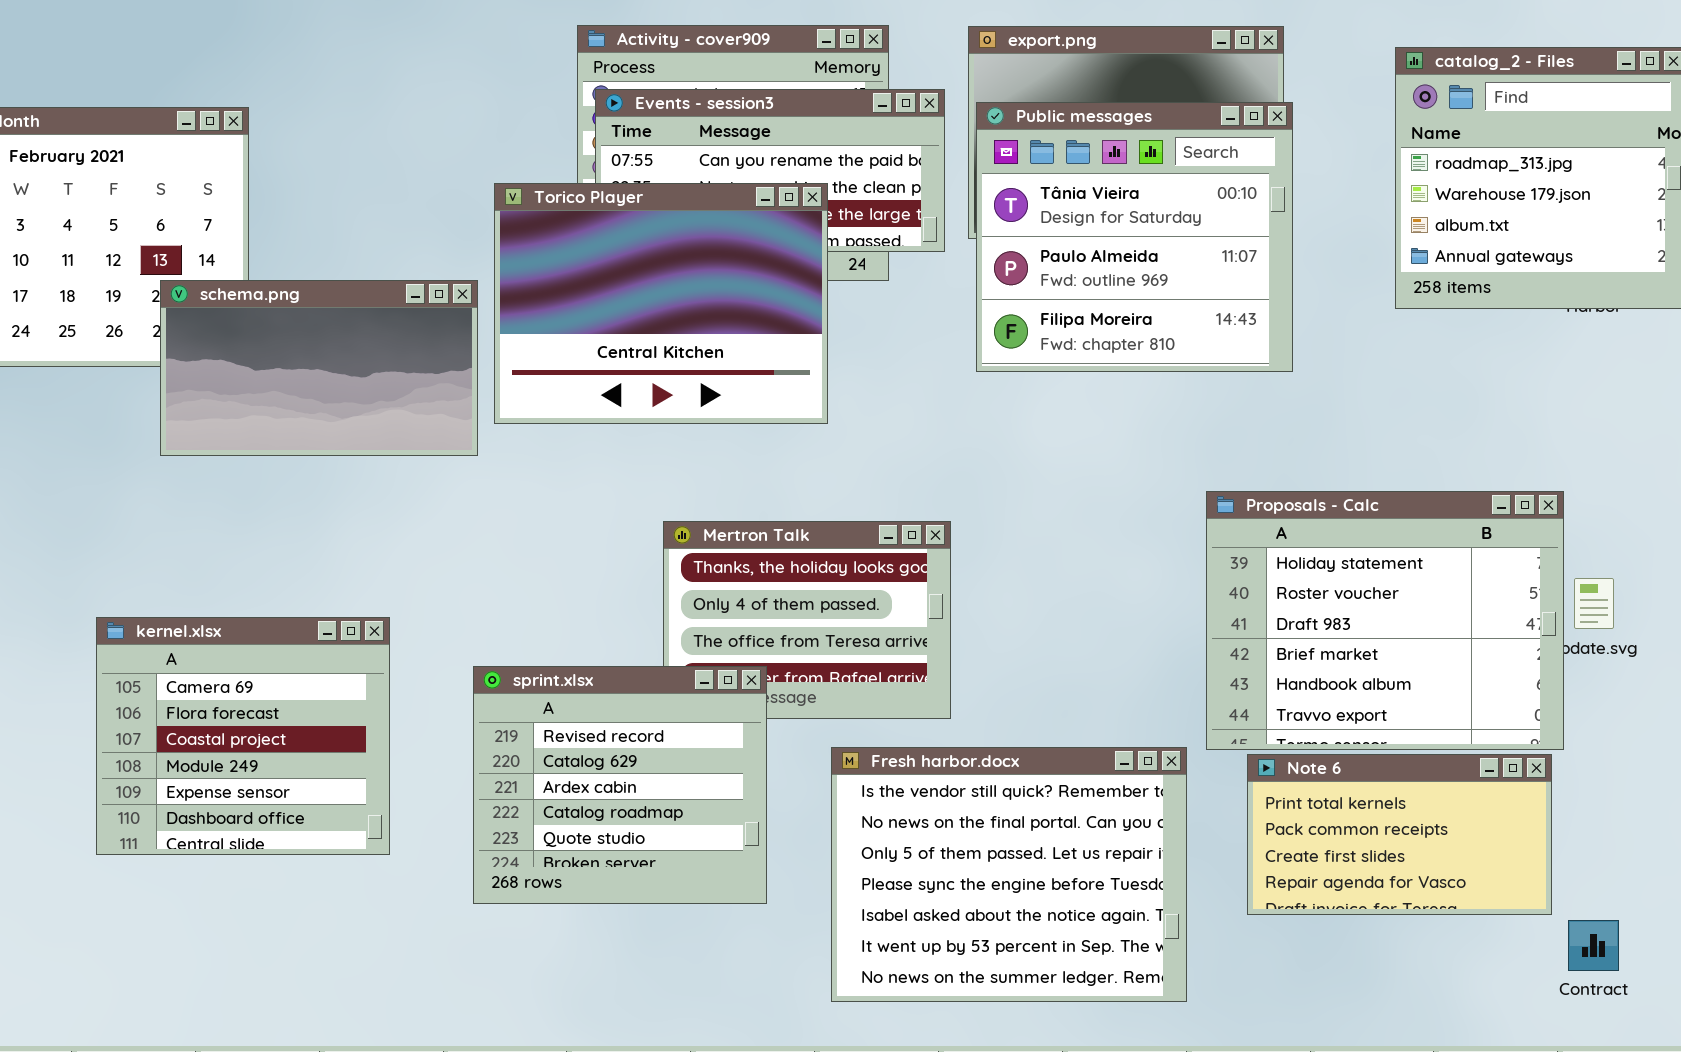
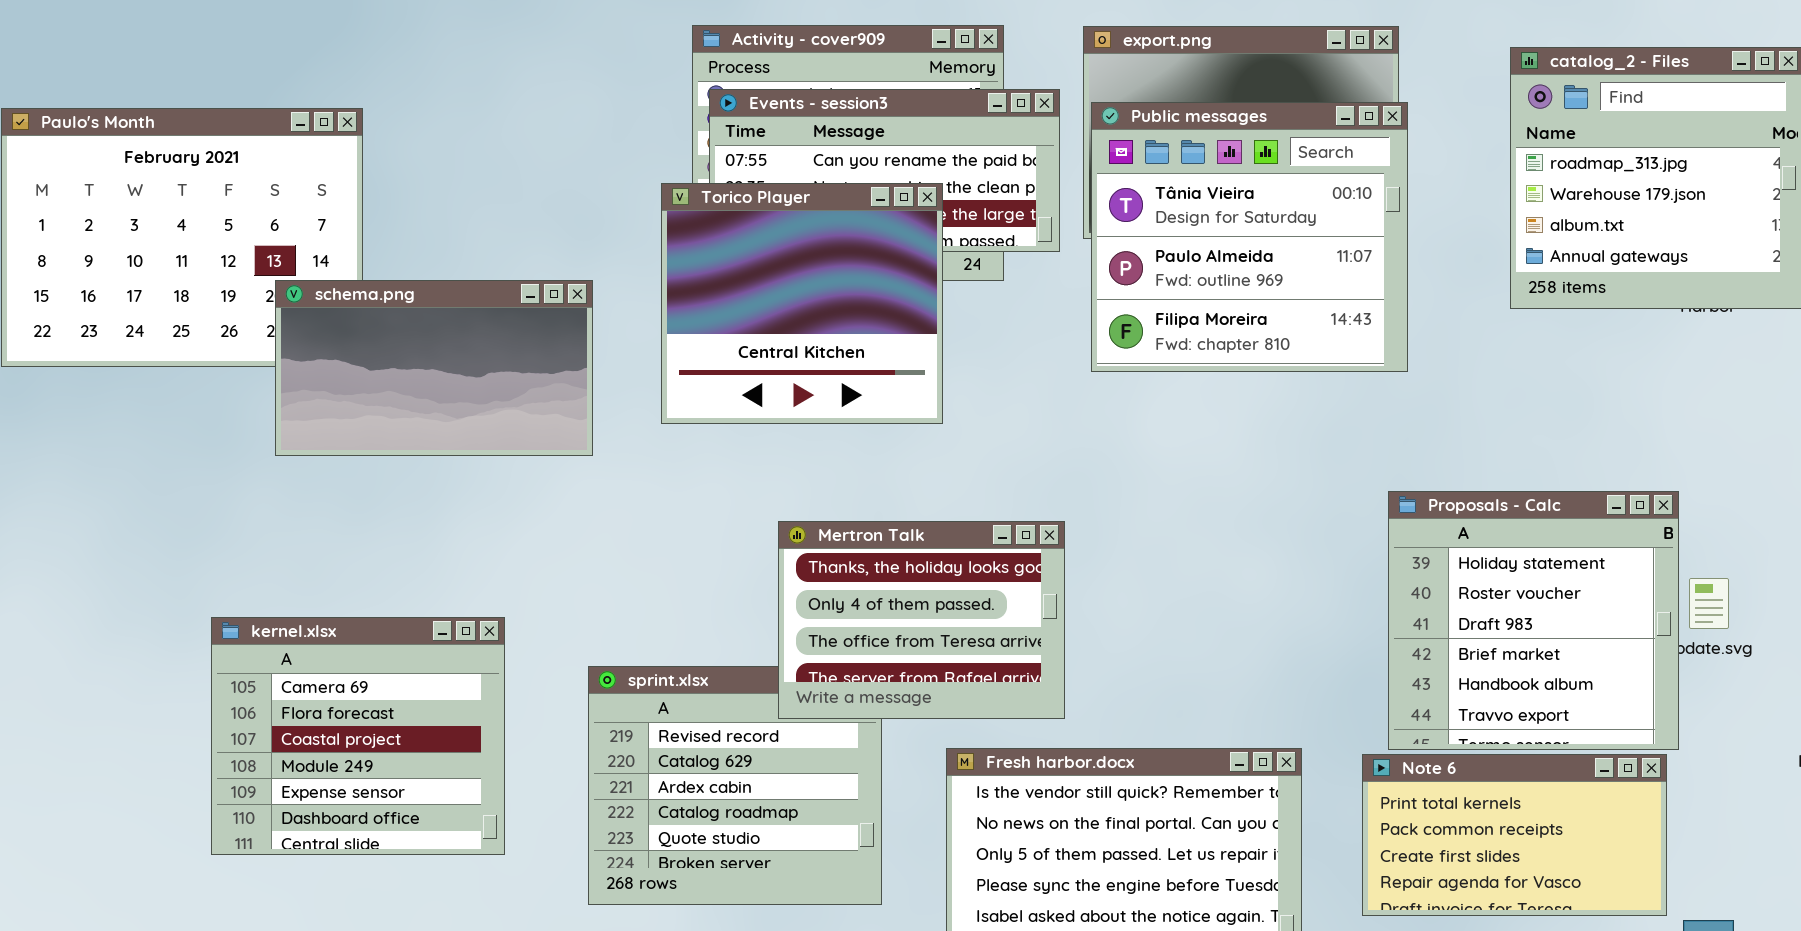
Torico Player: [494,183,828,424] -> [661,183,943,424], resized
Proposals - Calc: [1206,491,1564,750] -> [1388,491,1679,750], resized
Mertron Talk: [663,521,951,719] -> [778,521,1065,719], raised

